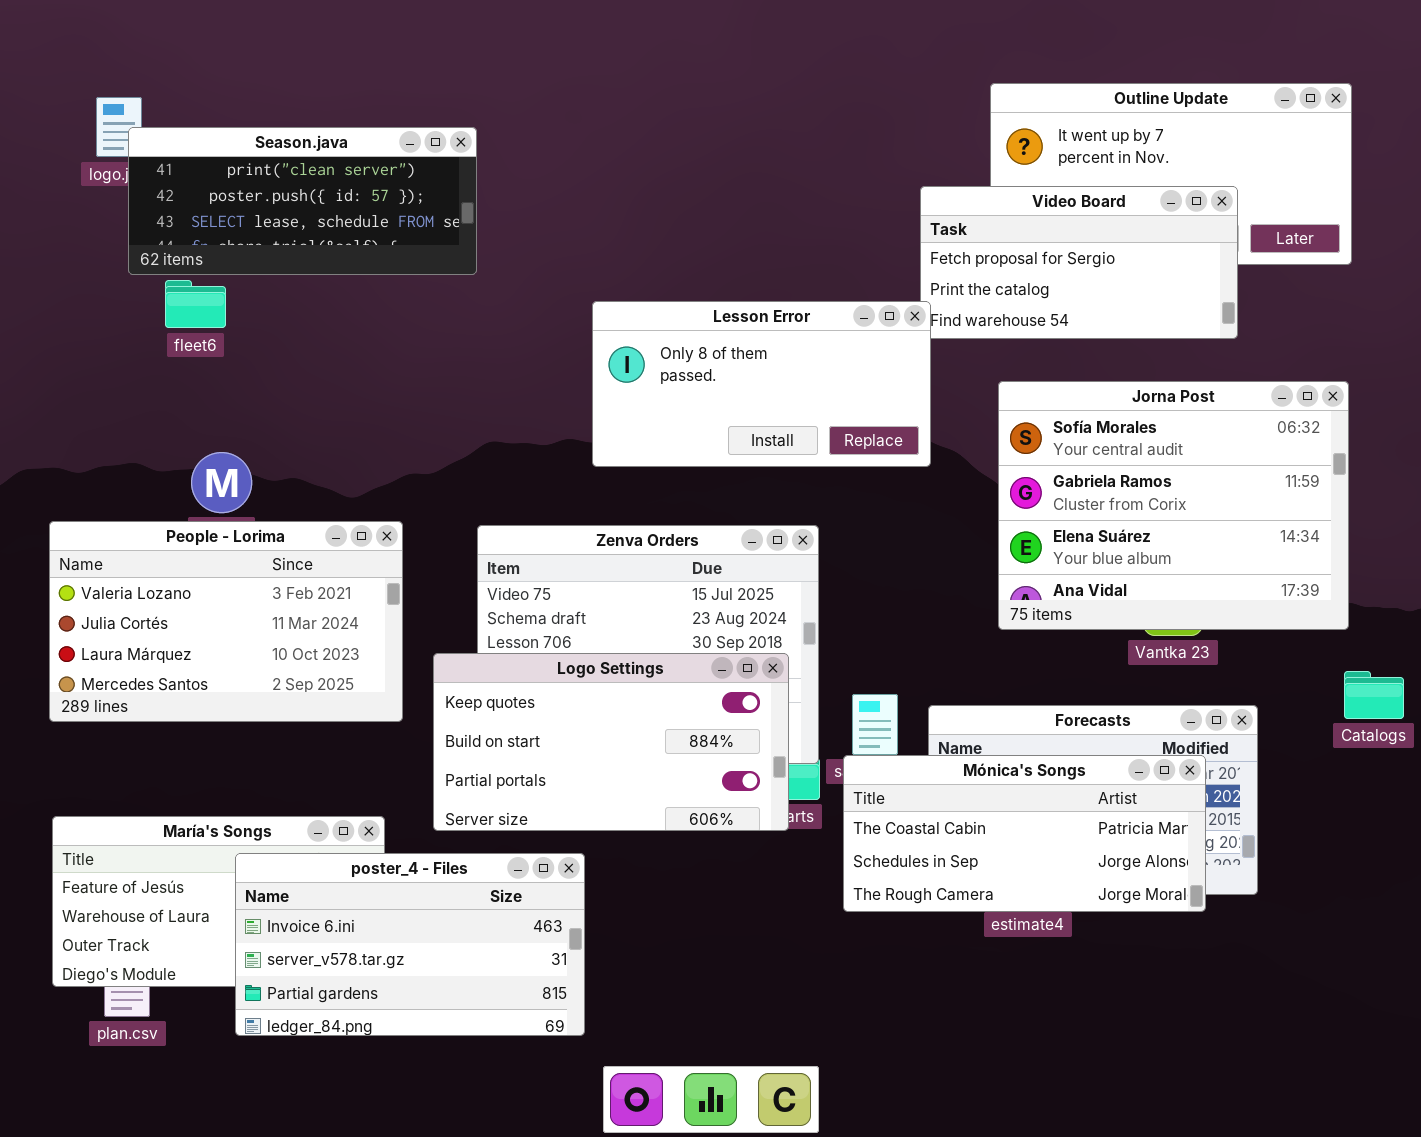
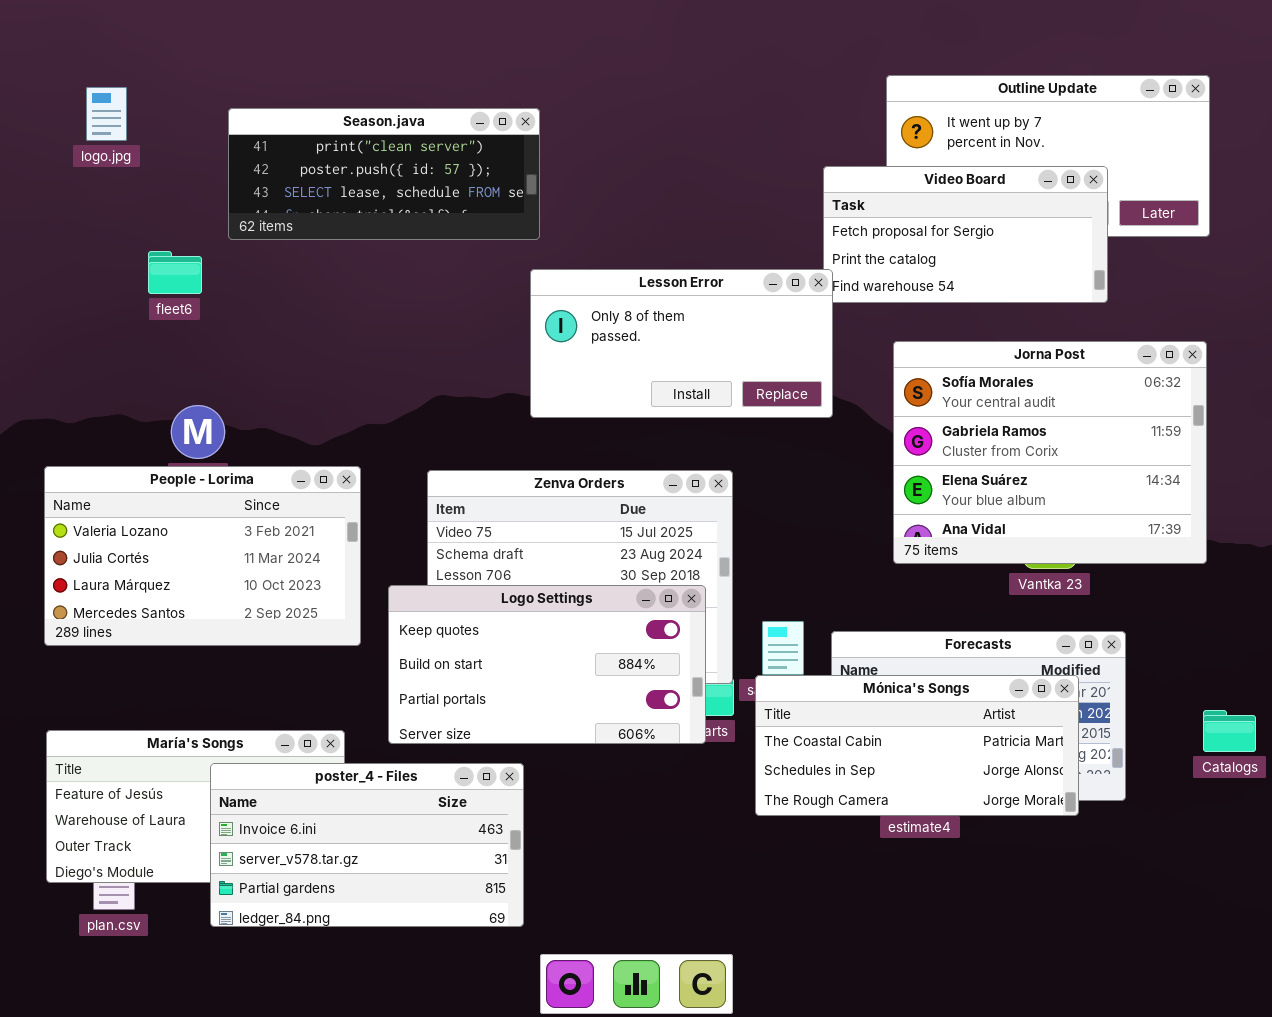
Season.java: [128,127,477,275] -> [228,108,540,240], moved
Catalogs: [1344,671,1404,719] -> [1203,710,1256,752], moved

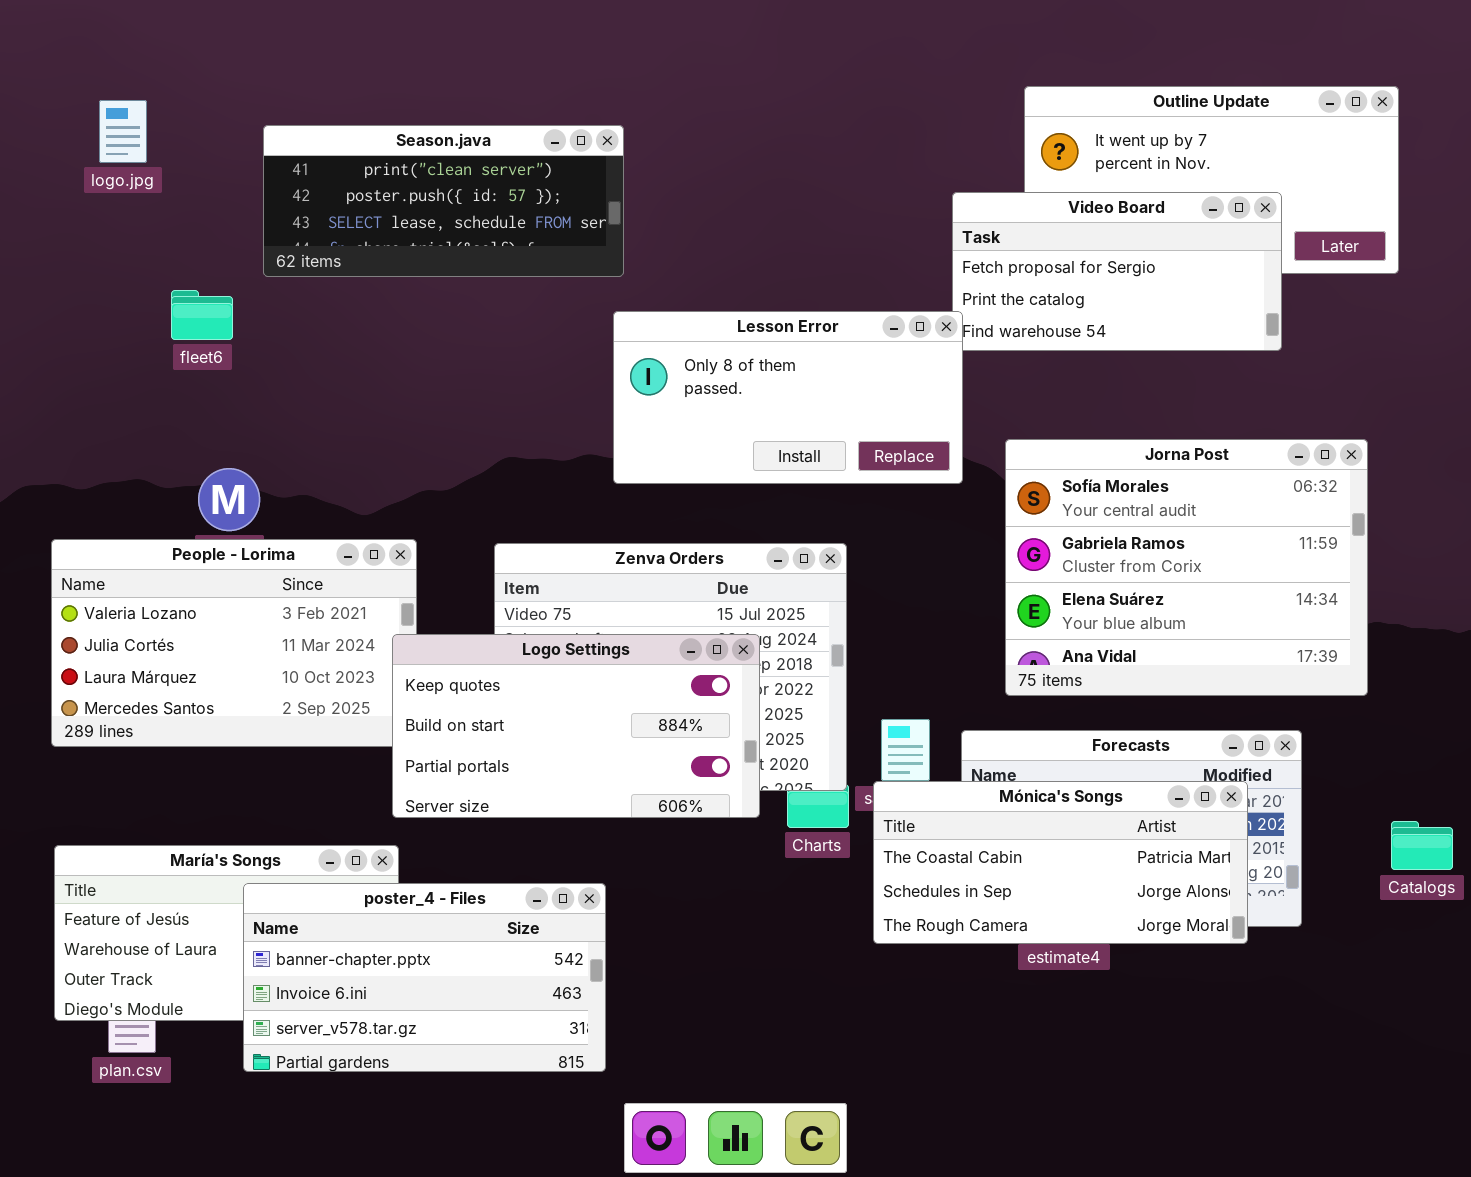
Jorna Post: [893,341,1207,564] -> [1005,439,1368,696], moved
Logo Settings: [388,585,706,744] -> [392,634,760,818], moved
poster_4 - Files: [210,763,524,927] -> [243,883,606,1072], scrolled up 1 row

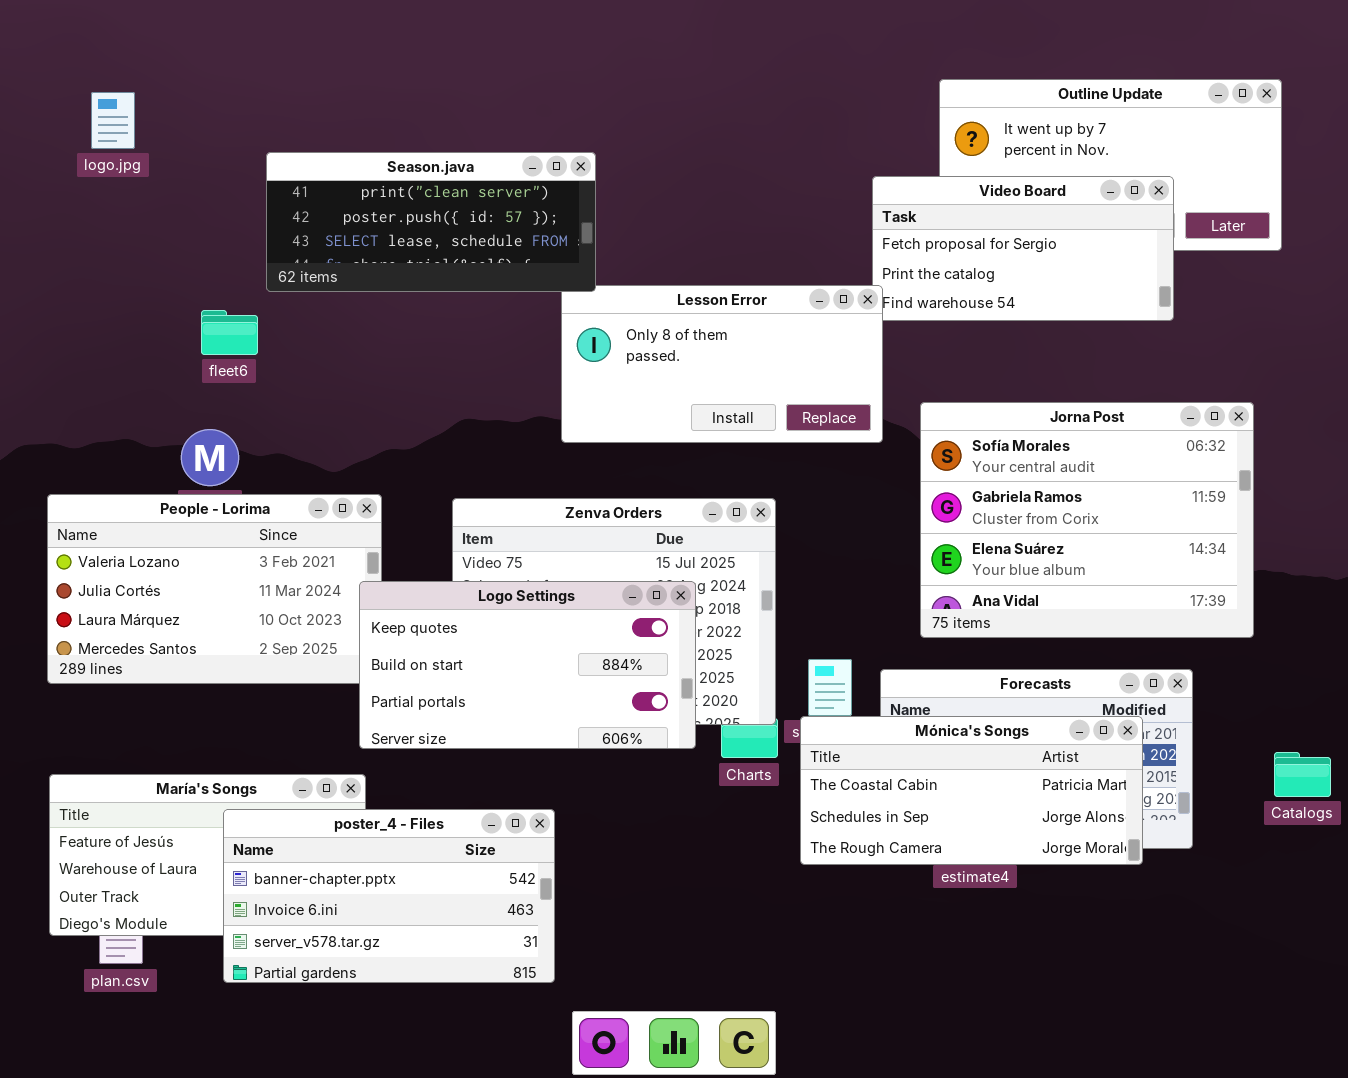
Season.java: [263,125,624,277] -> [266,152,596,292], moved
fleet6: [171,290,233,340] -> [201,310,258,355], moved

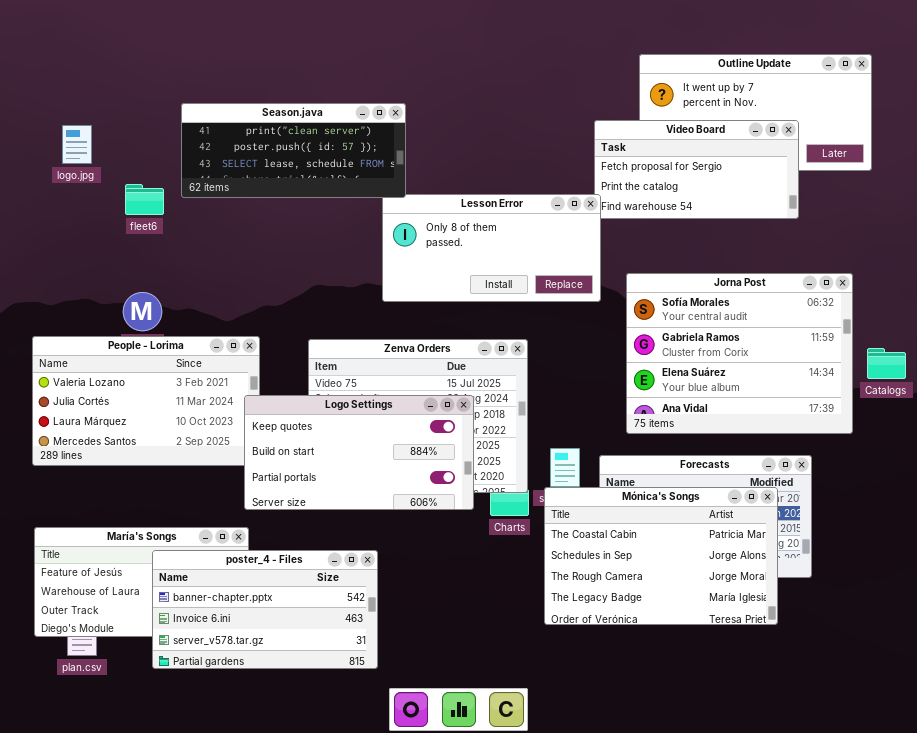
logo.jpg: [91,92,135,149] -> [62,125,92,164], moved
fleet6: [201,310,258,355] -> [125,184,164,215], moved
Mónica's Songs: [800,716,1143,865] -> [544,487,778,625], resized
Catalogs: [1274,752,1331,797] -> [867,348,906,379], moved

